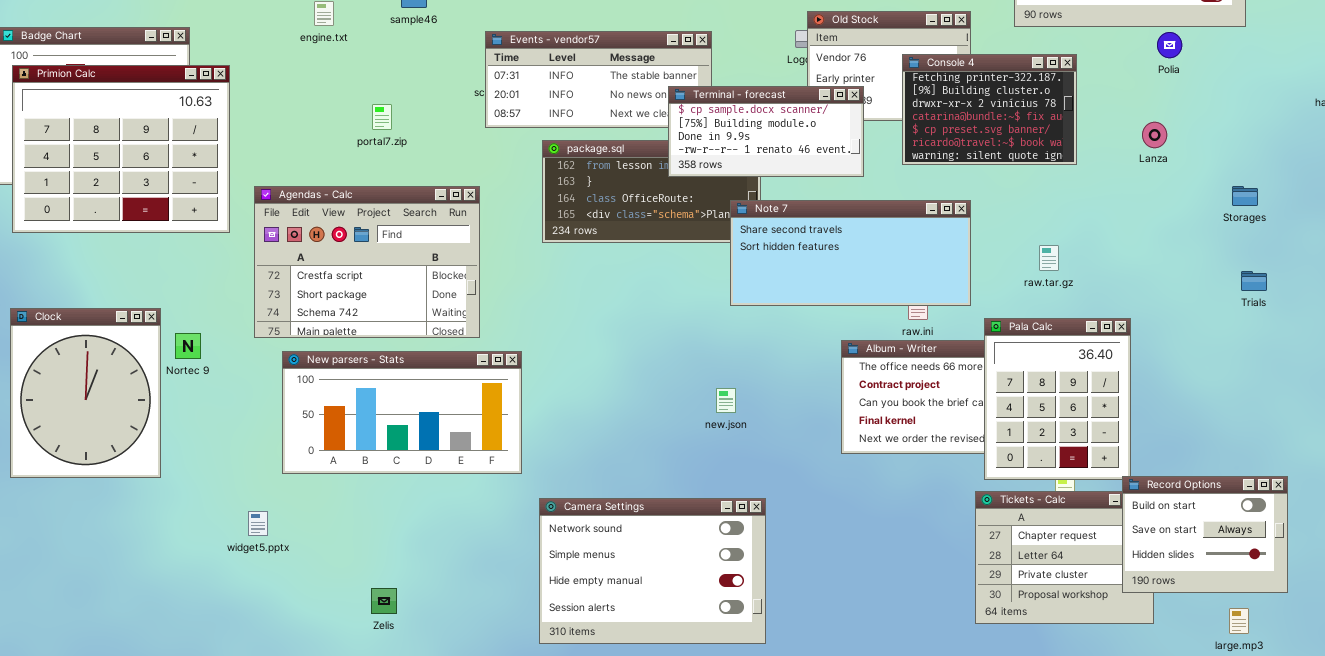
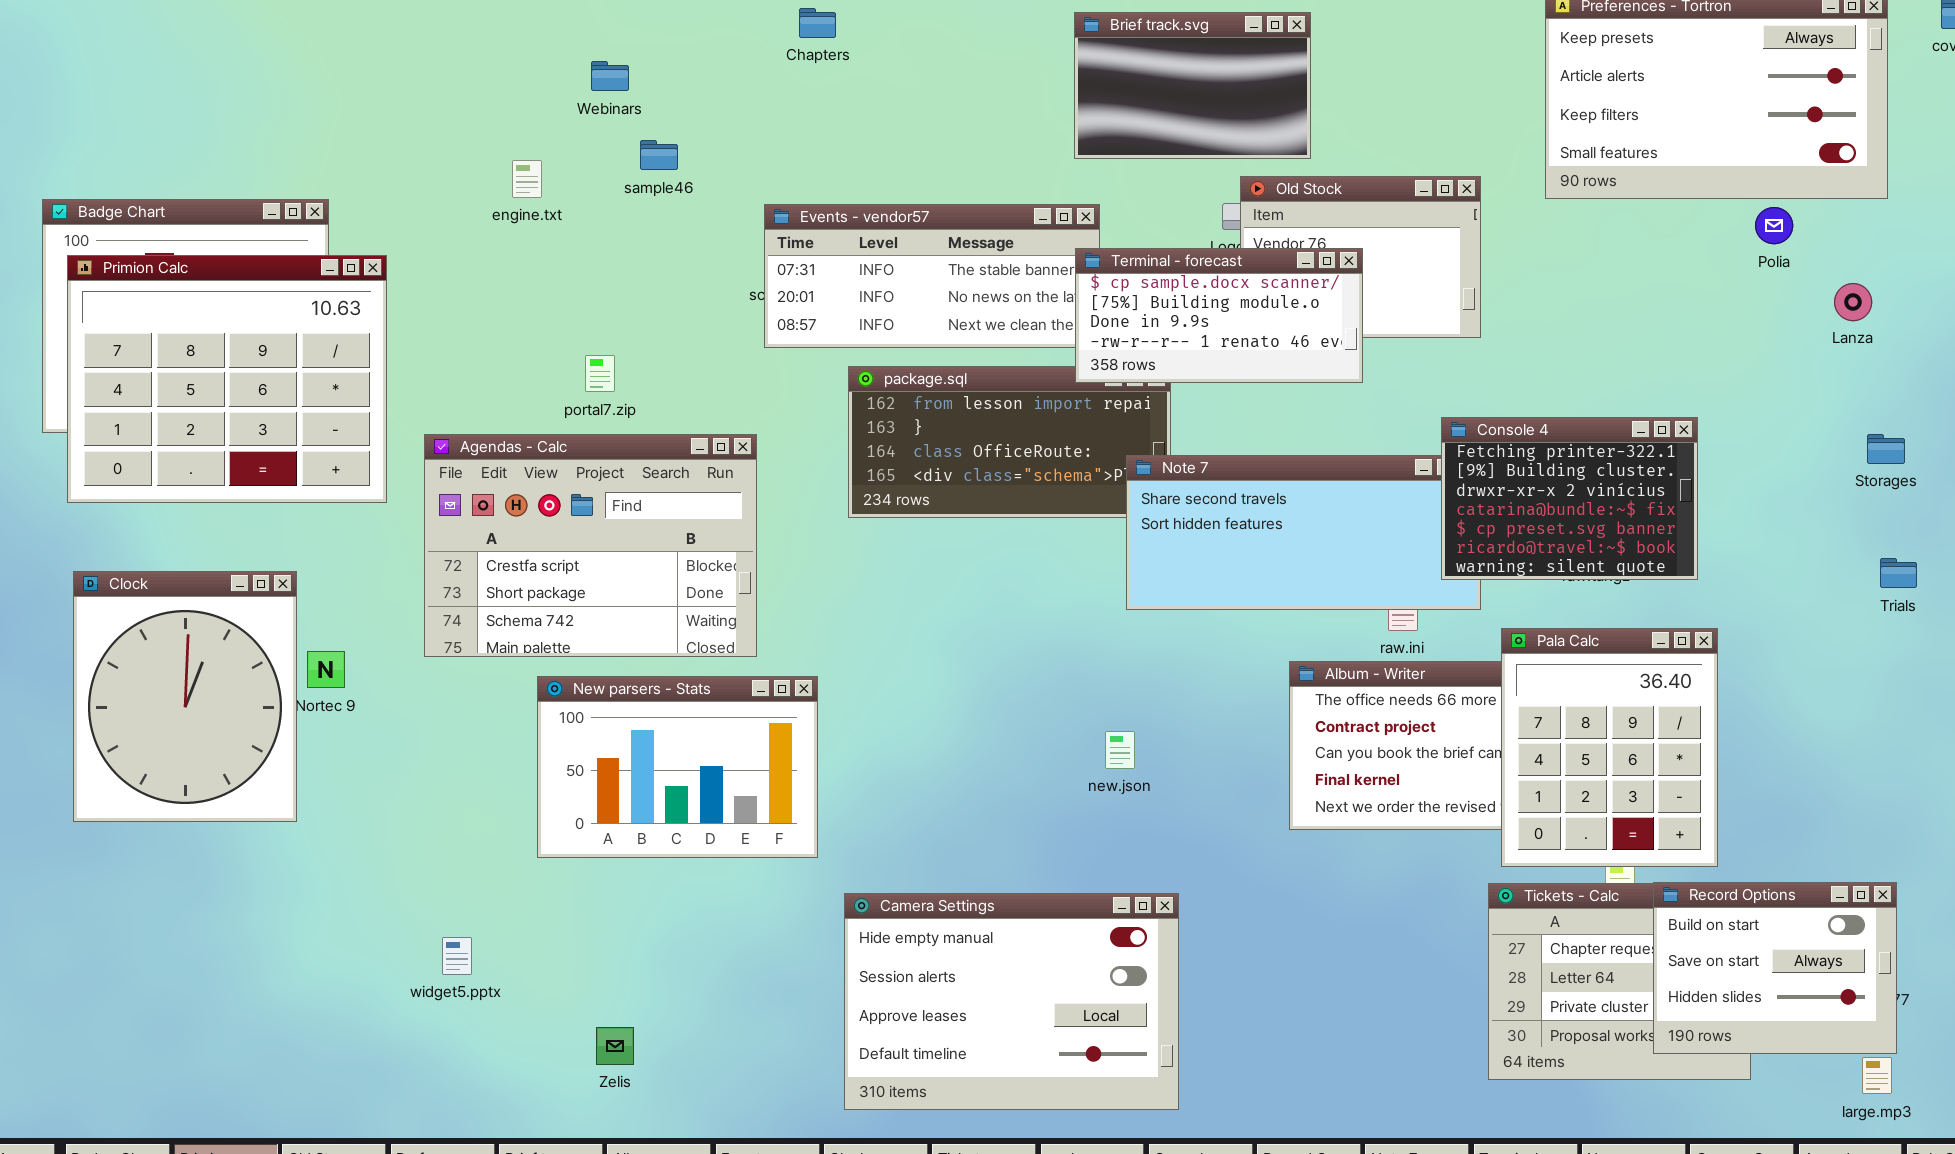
Console 4: [902,54,1077,165] -> [1441,417,1698,580], moved
Terminal - forecast: [668,86,864,177] -> [1075,248,1363,383], moved
portal7.zip: [372,104,392,130] -> [585,355,615,392], moved
Lanza: [1142,122,1167,148] -> [1834,283,1872,321], moved
Clock: [10,308,161,478] -> [73,571,297,822], moved
New parsers - Stats: [282,351,522,474] -> [537,676,818,858], resized
Record Options: [1122,476,1288,593] -> [1653,882,1897,1054], moved
Camera Settings: [539,498,766,644] -> [844,893,1179,1110], scrolled down 2 rows
widget5.pptx: [248,511,268,536] -> [442,937,472,975], moved

